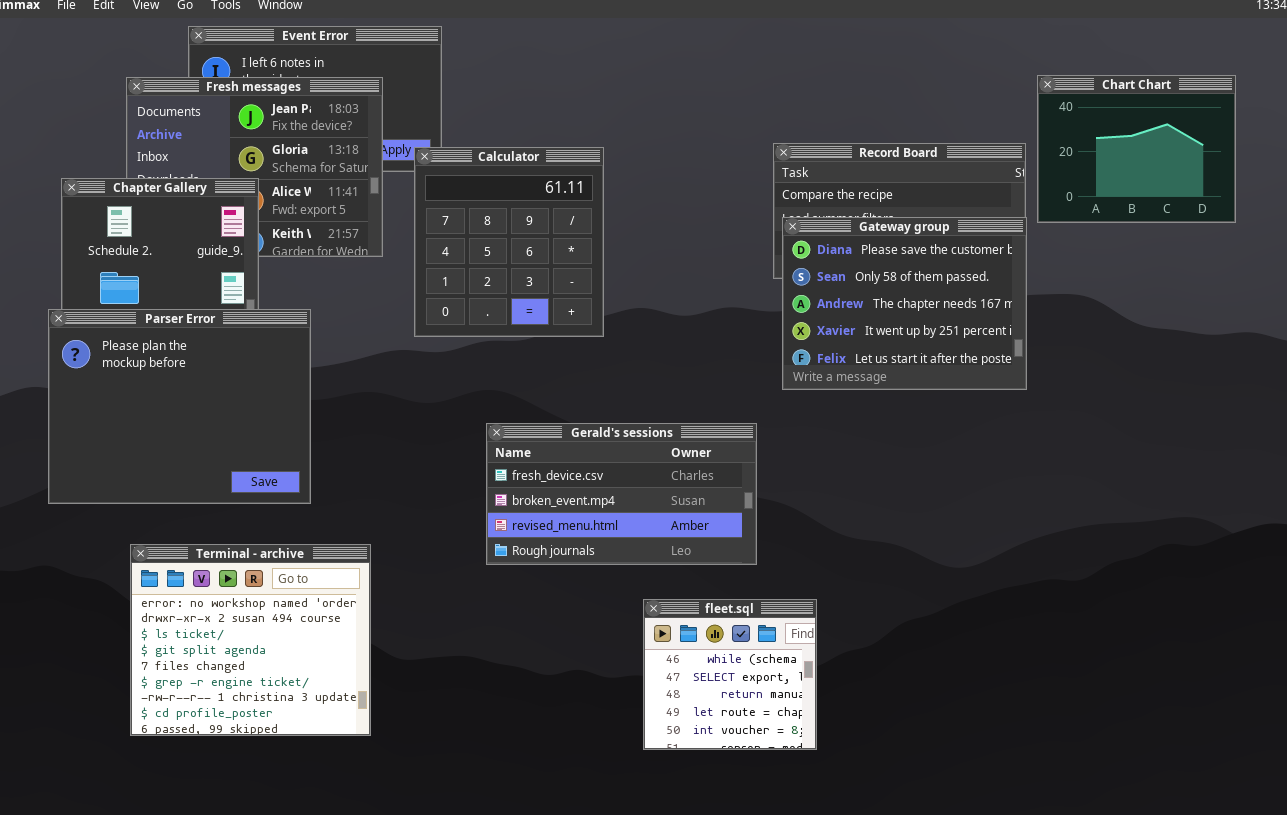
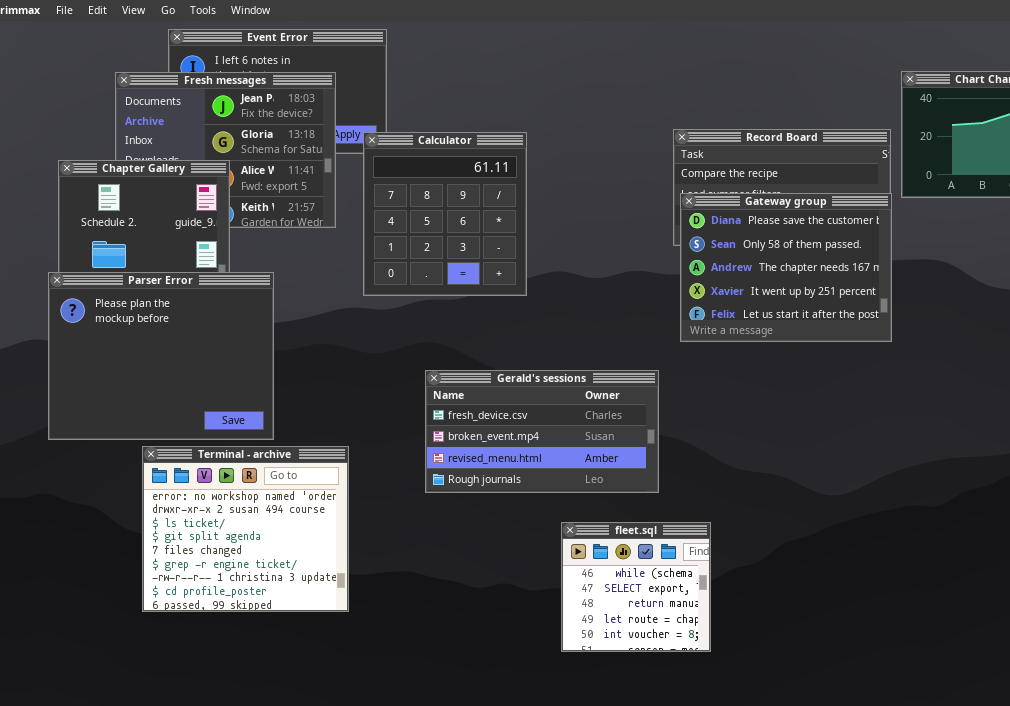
Terminal - archive: [130,544,371,736] -> [142,446,349,612], moved

